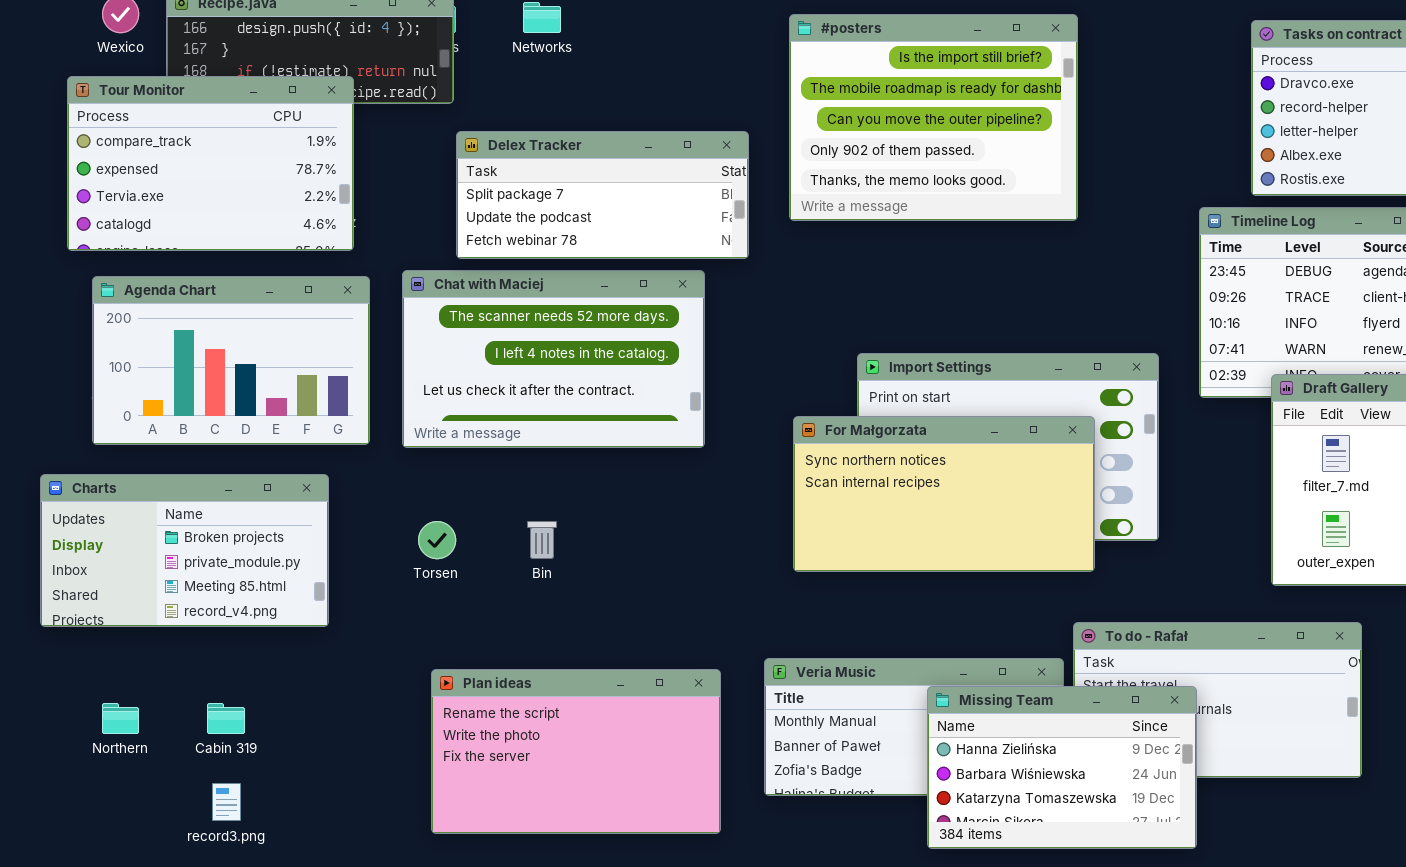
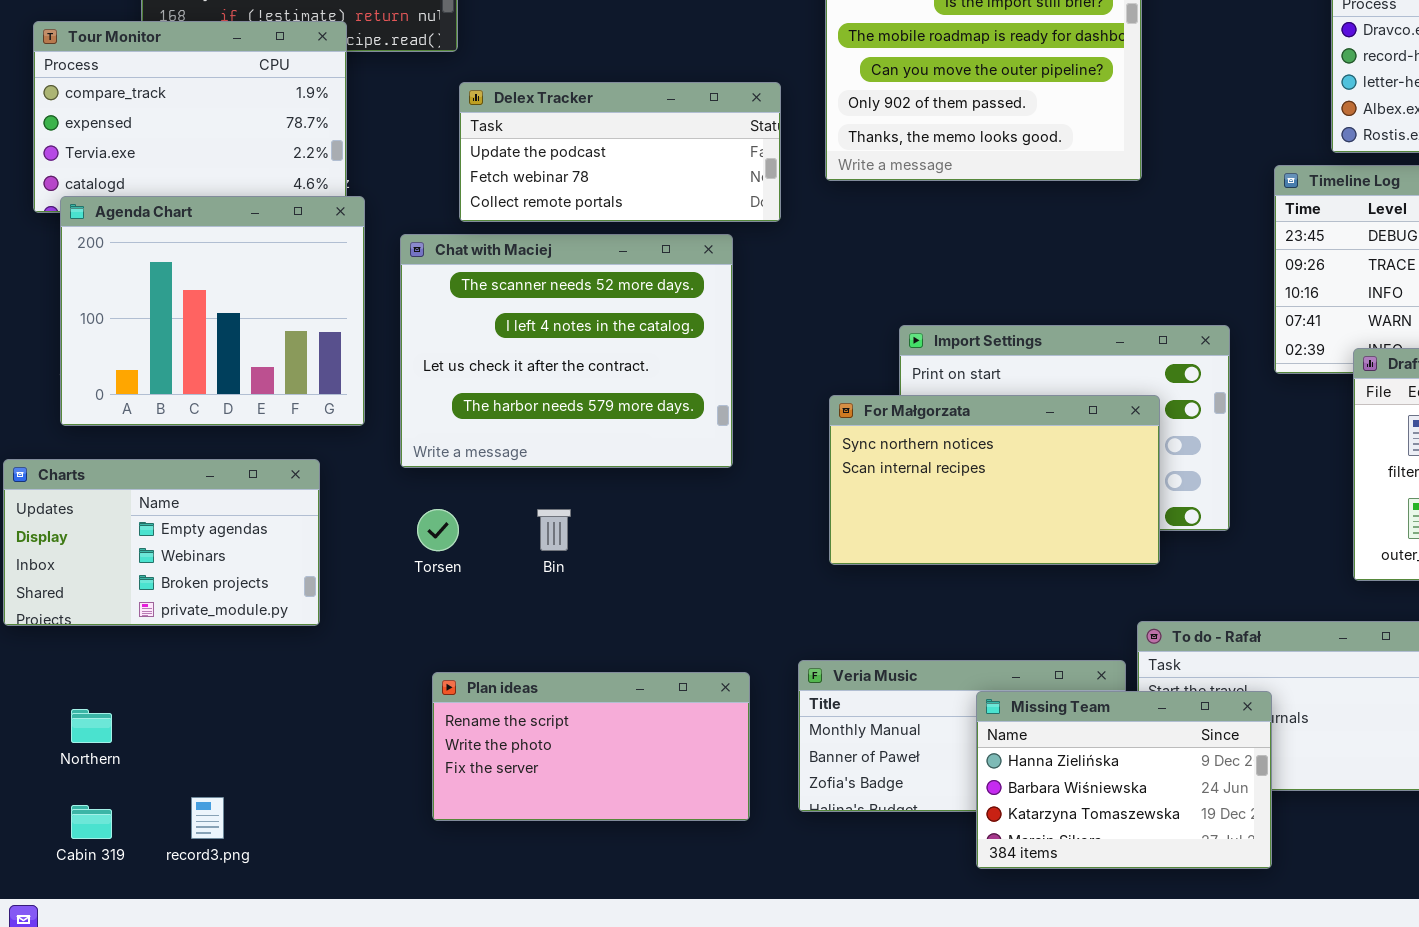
Delex Tracker: [456,131,749,259] -> [459,82,781,222], scrolled down 1 row
Chat with Maciej: [402,270,705,448] -> [400,234,733,468], resized
Agenda Chart: [92,276,370,445] -> [60,196,365,426], resized
Charts: [40,474,329,627] -> [3,459,320,626], scrolled up 2 rows
Plan ideas: [431,669,721,834] -> [432,672,750,821], resized
Cabin 319: [207,703,245,734] -> [71,805,112,839], moved

